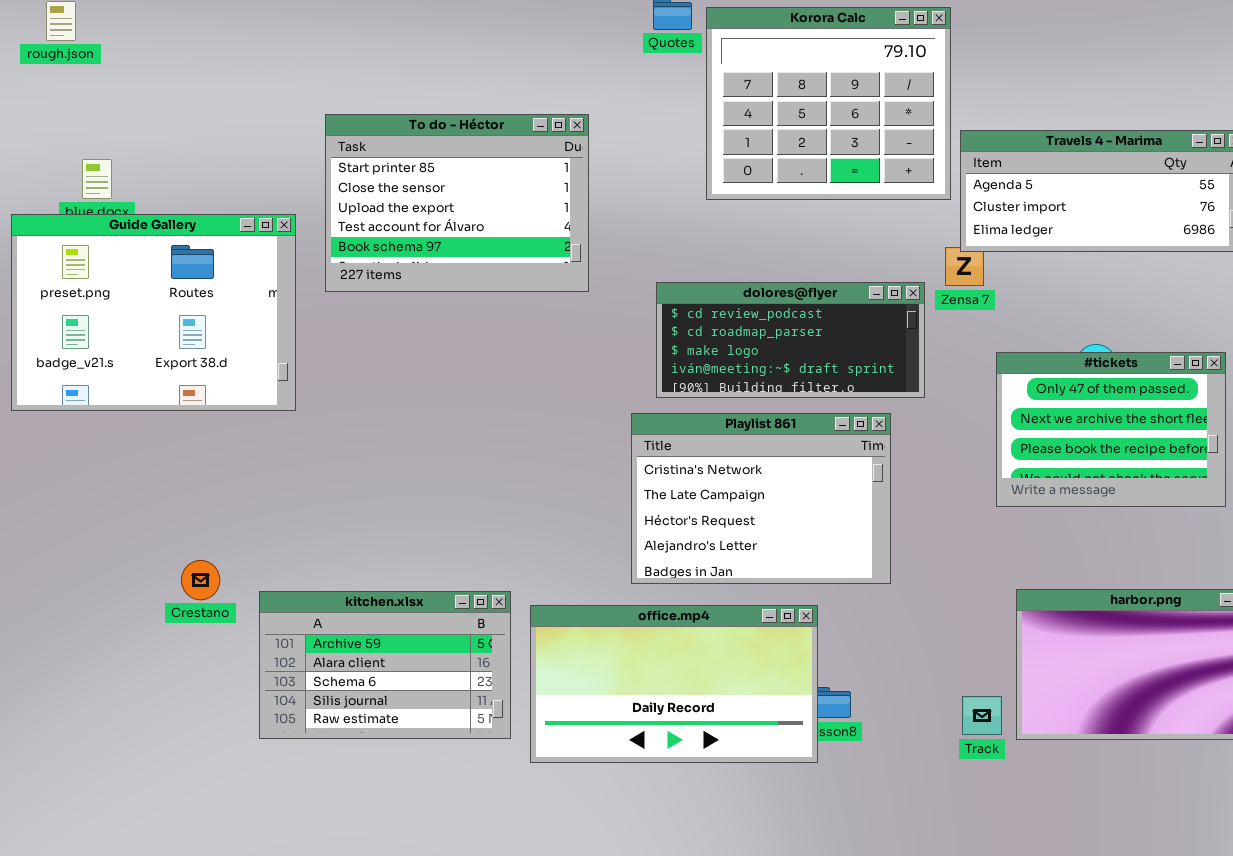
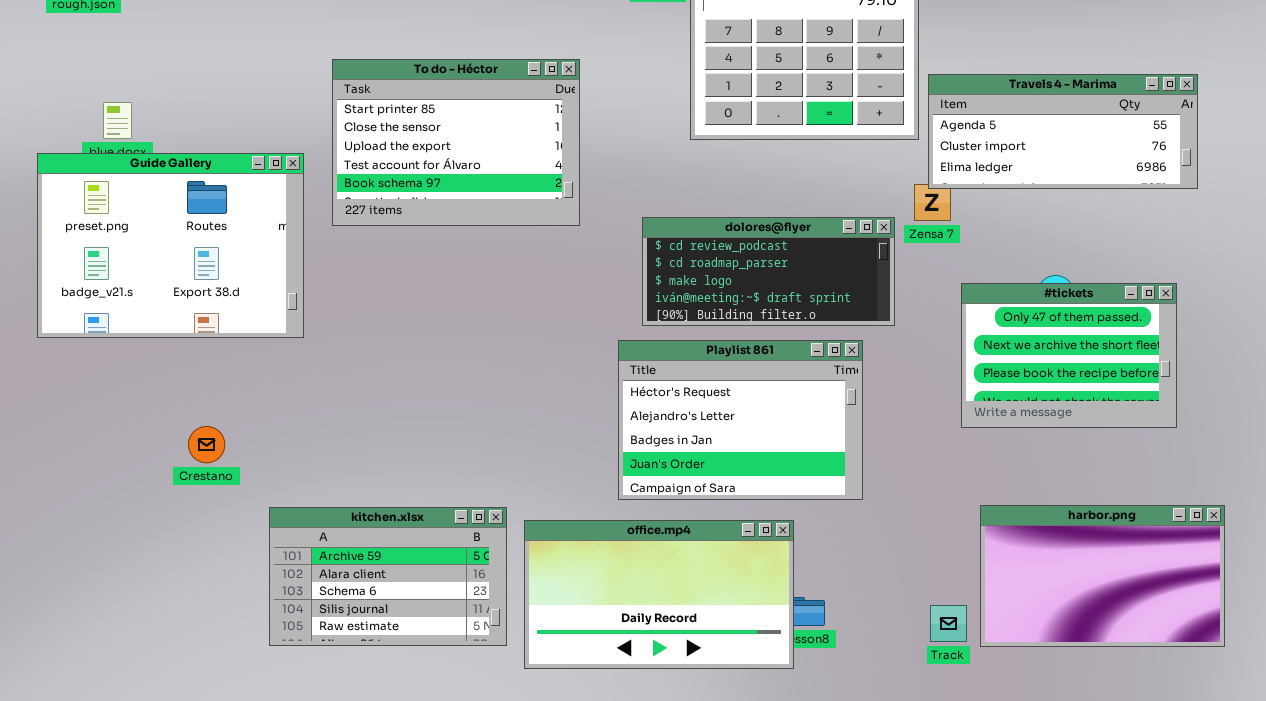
Playlist 861: [631,413,891,584] -> [618,340,863,500], scrolled down 2 rows
Crestano: [181,560,220,600] -> [188,426,225,463], moved

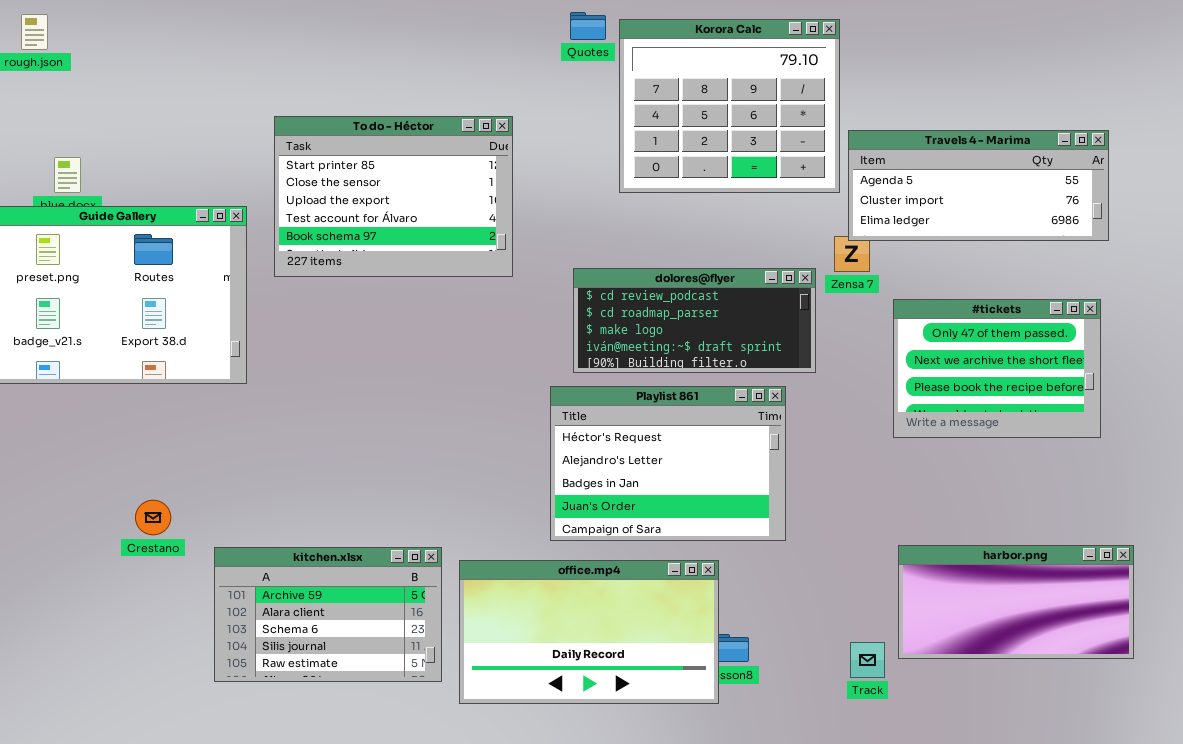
#tickets: [961,283,1177,428] -> [893,299,1101,438], moved
Crestano: [188,426,225,463] -> [135,500,171,535], moved
harbor.png: [980,505,1225,647] -> [898,545,1134,659], resized

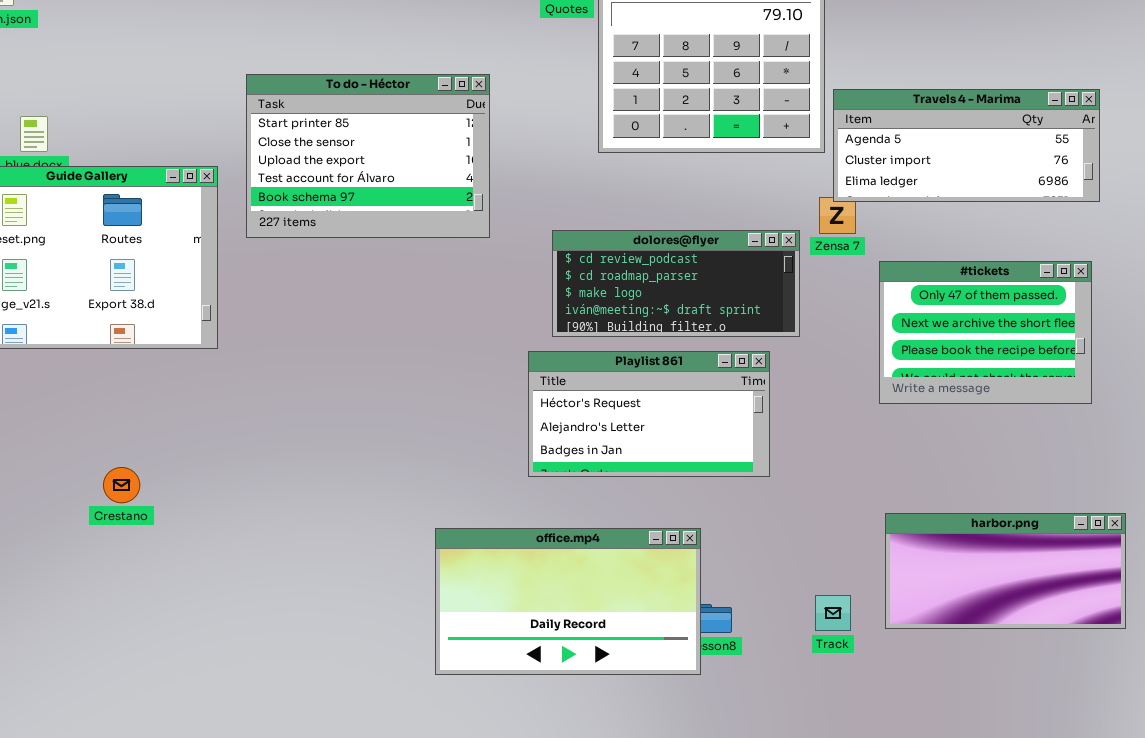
Playlist 861: [550,386,786,541] -> [528,351,770,477], resized
kitchen.xlsx: [214,547,442,682] -> none, closed
Track: [850,642,885,678] -> [815,595,851,631], moved

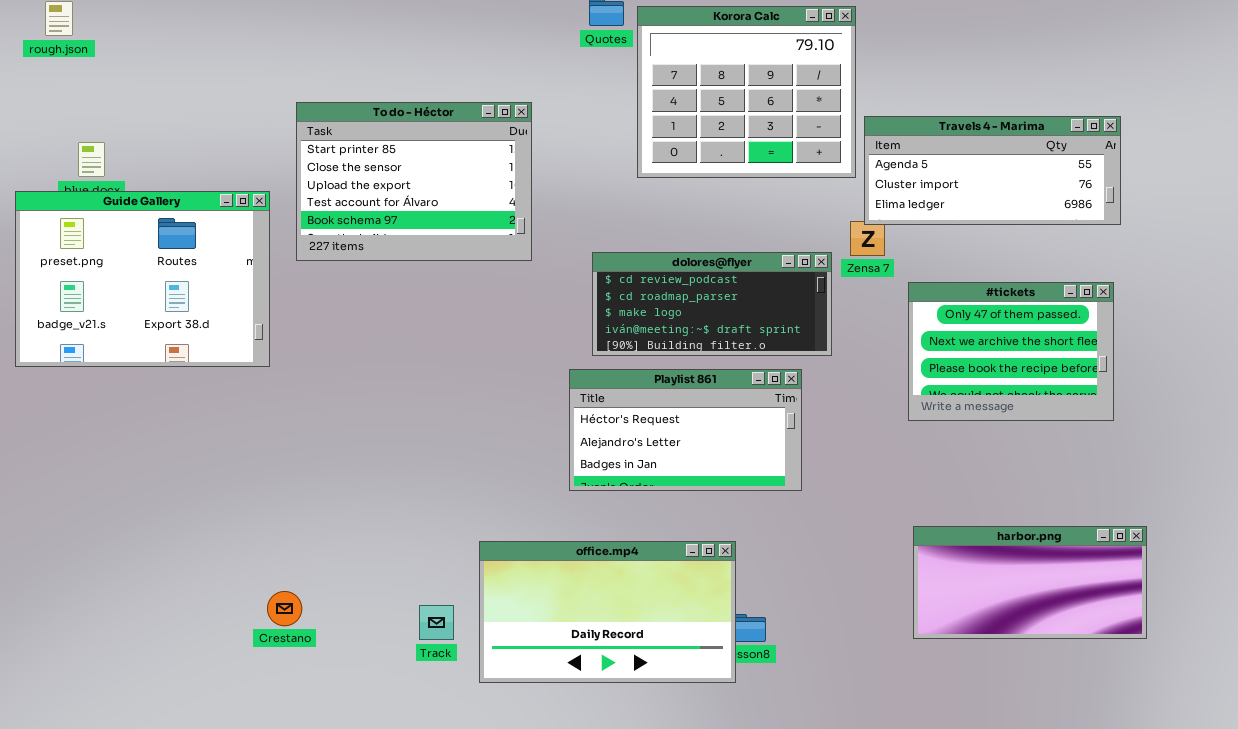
Crestano: [103,467,140,503] -> [267,591,302,626], moved
Track: [815,595,851,631] -> [419,605,454,640], moved

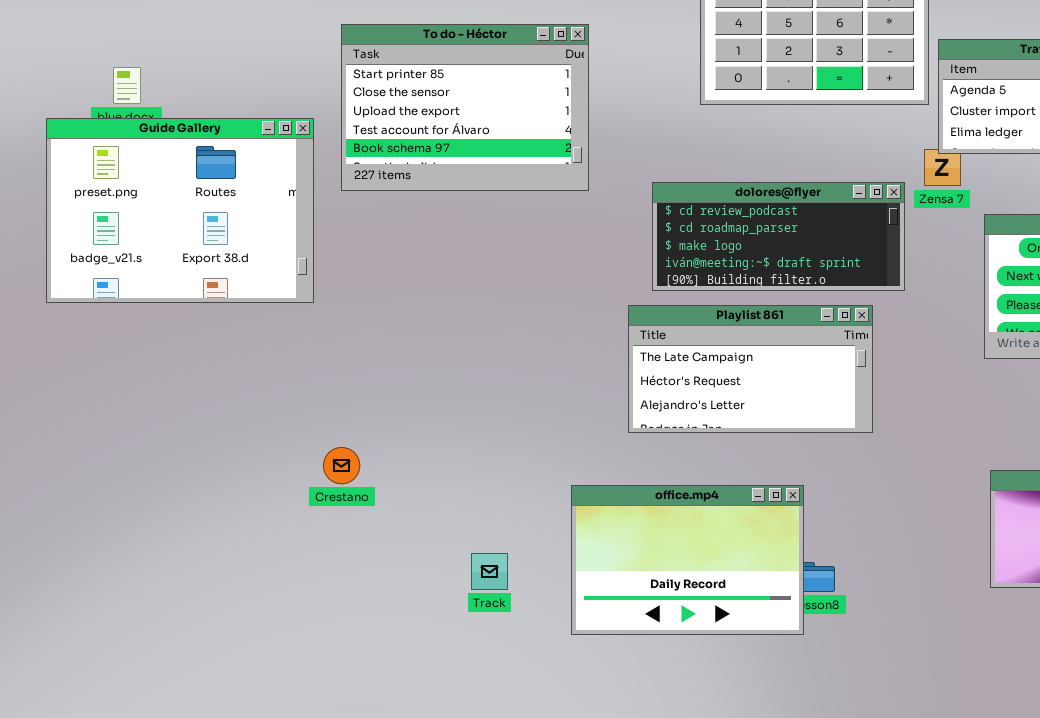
Playlist 861: [569,369,802,491] -> [628,305,873,433], scrolled up 1 row
office.mp4: [479,541,736,683] -> [571,485,804,635], resized
Crestano: [267,591,302,626] -> [323,447,360,484], moved

